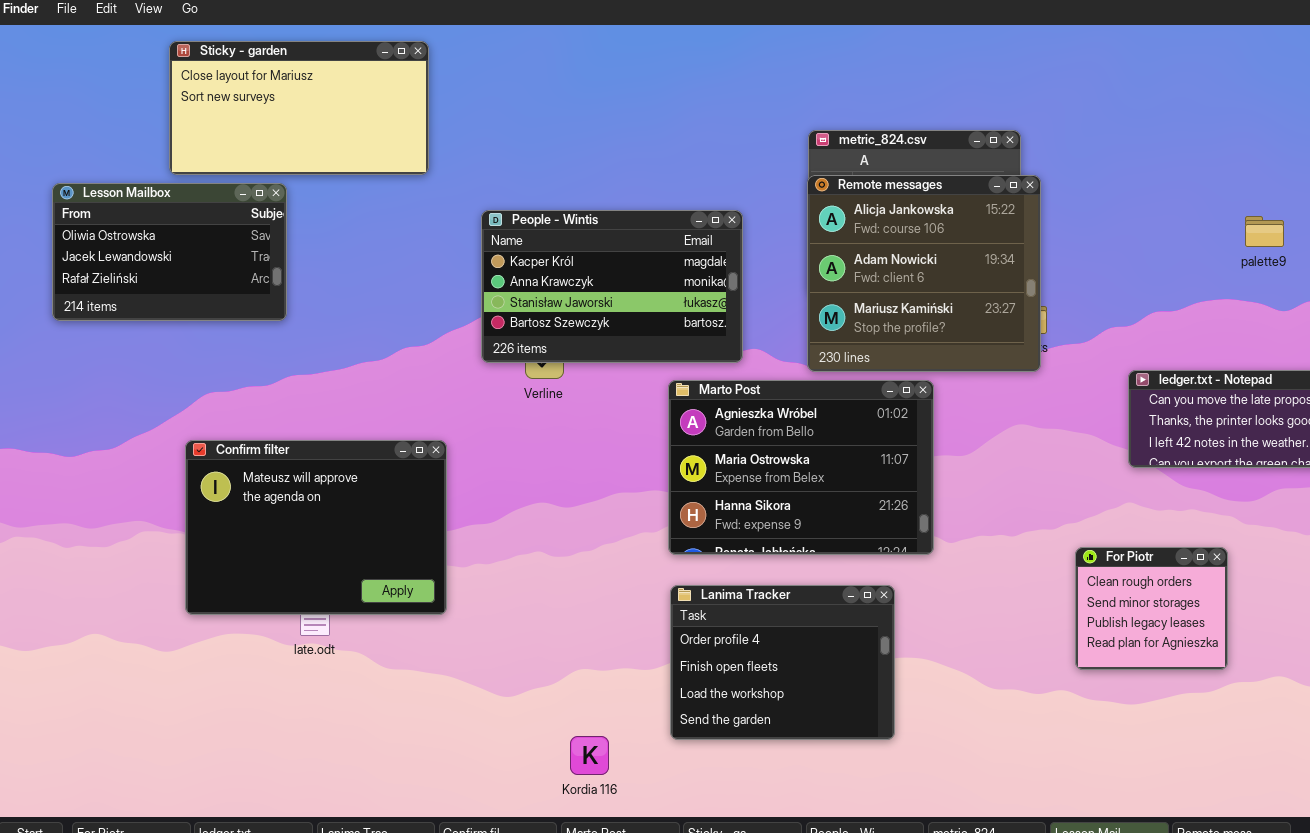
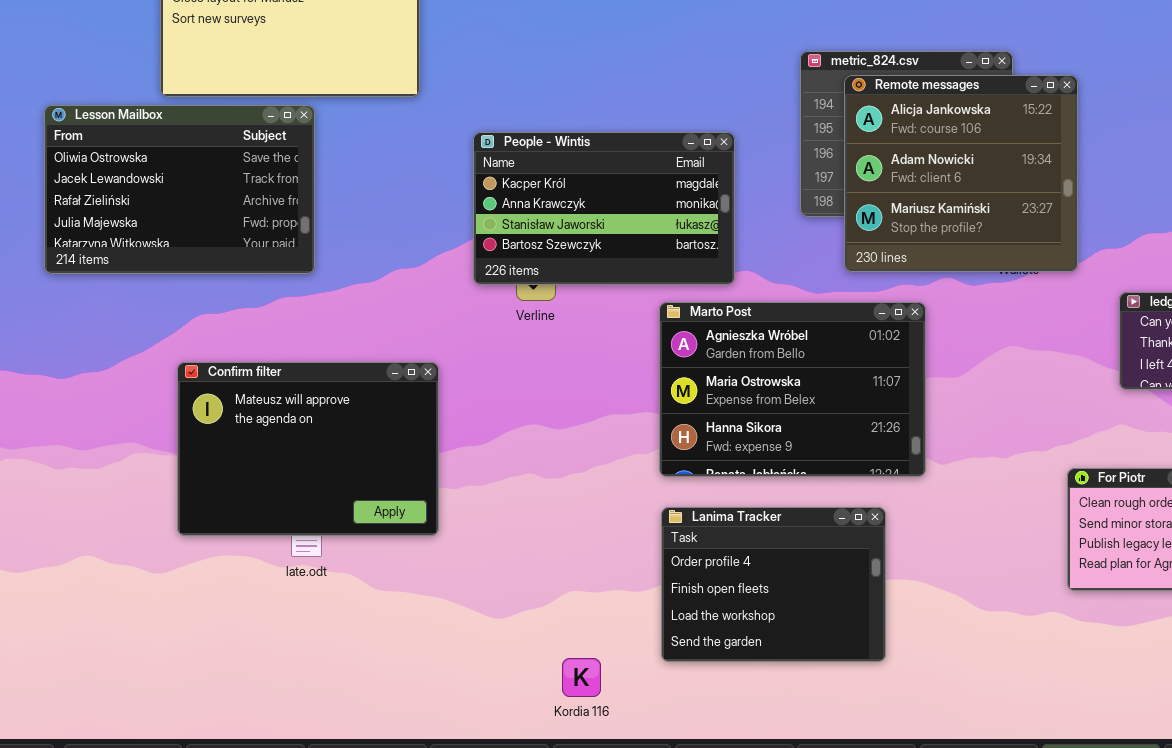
Remote messages: [807,175,1041,372] -> [844,75,1078,272], moved
Lesson Mailbox: [52,183,287,321] -> [44,105,315,274], resized

